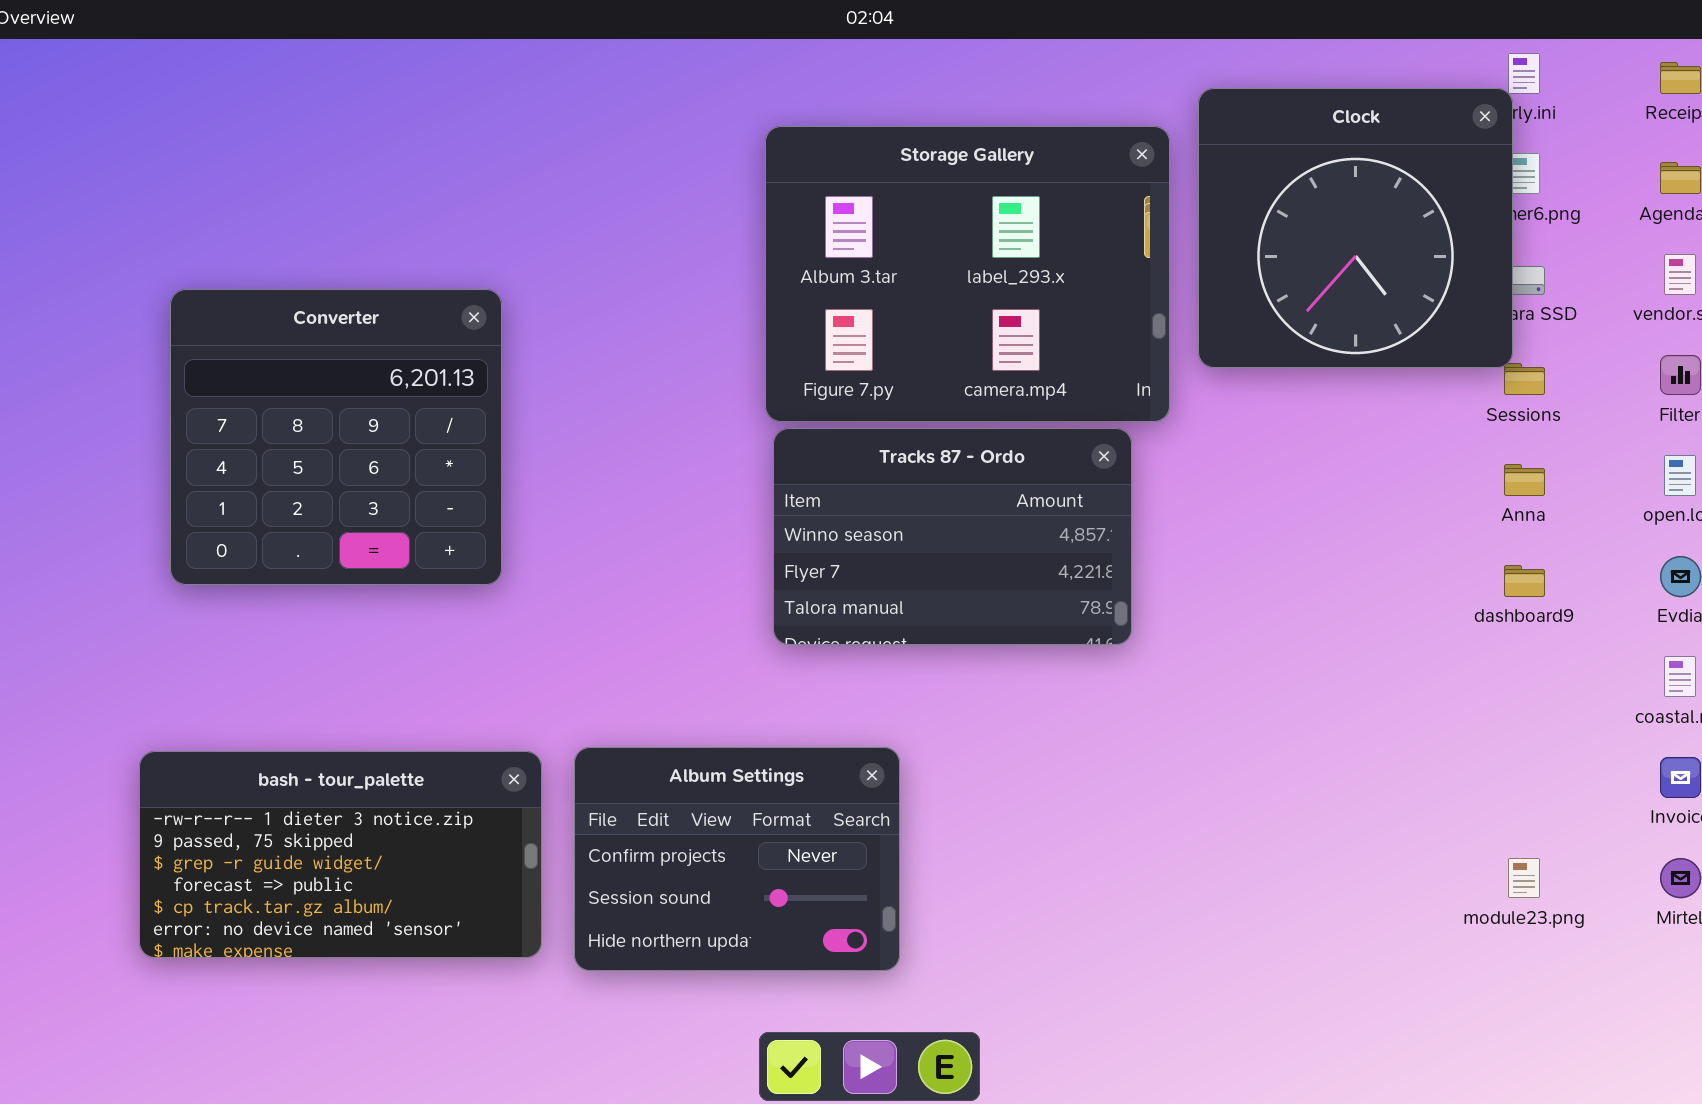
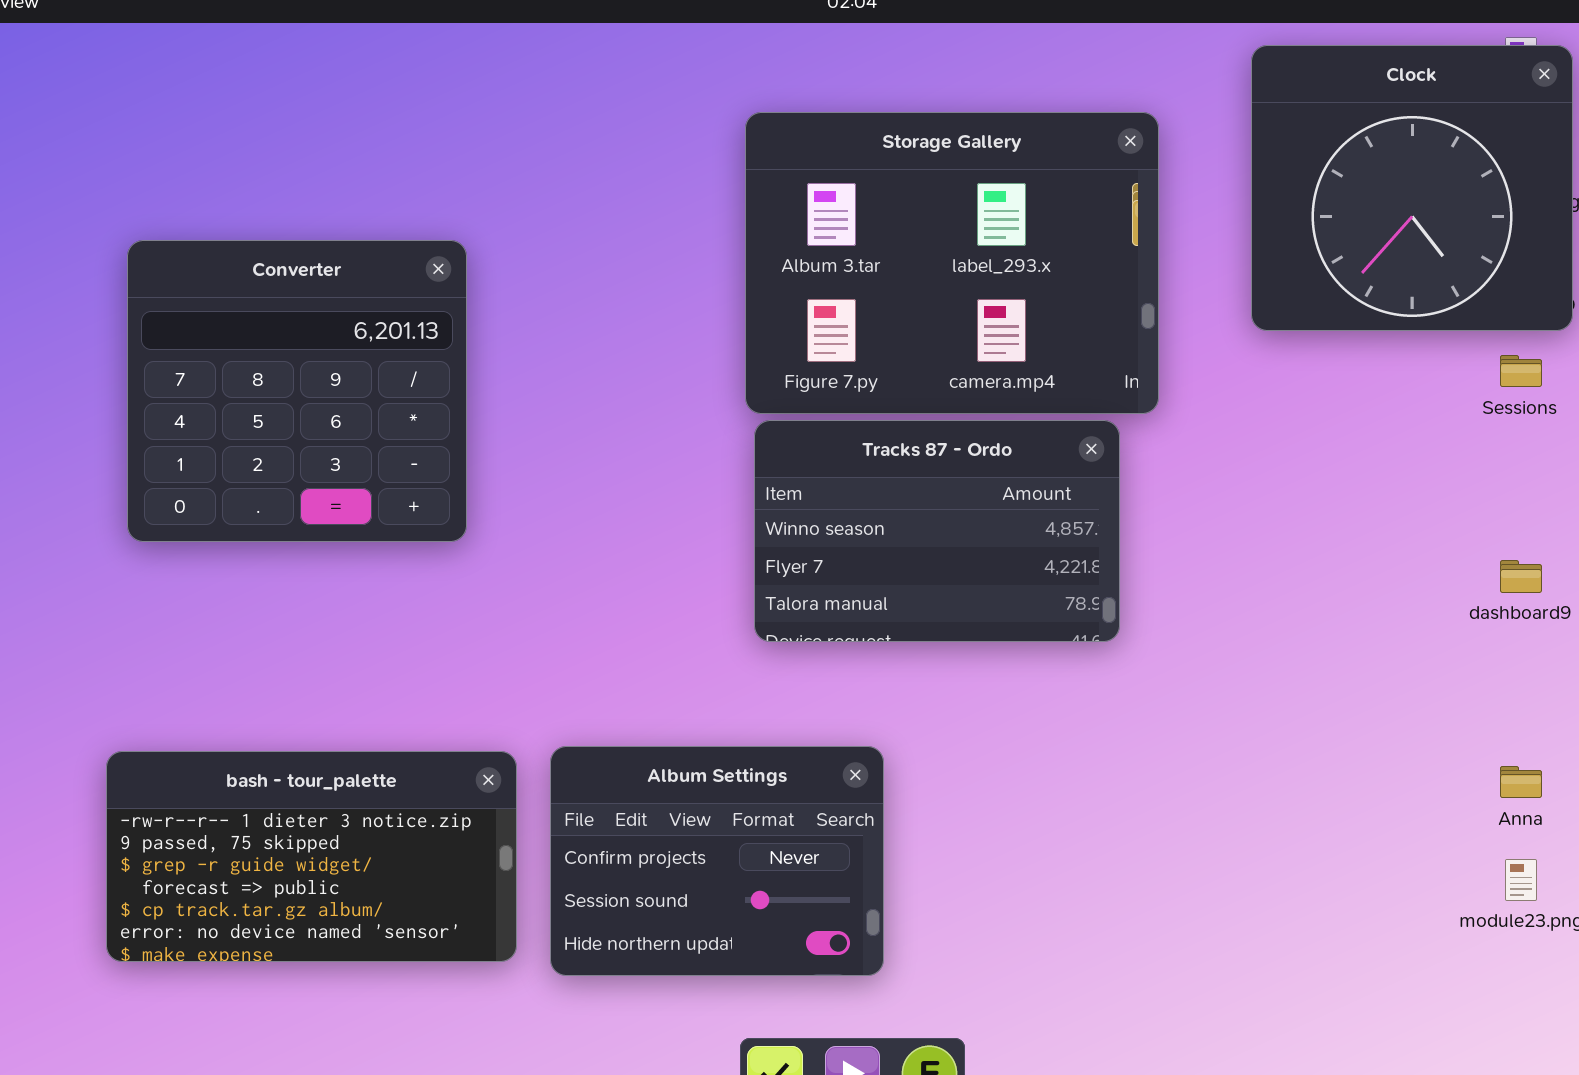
Clock: [1198,88,1513,368] -> [1251,45,1573,331], moved
Converter: [170,289,502,585] -> [127,240,467,542], moved
Anna: [1504,464,1545,496] -> [1500,766,1542,798], moved

